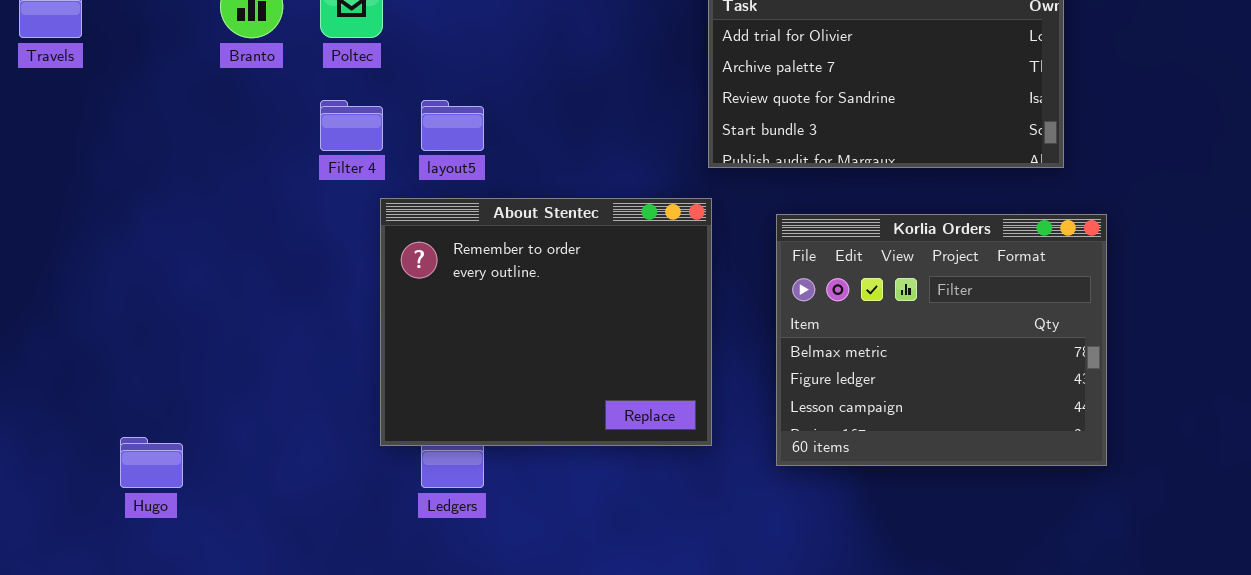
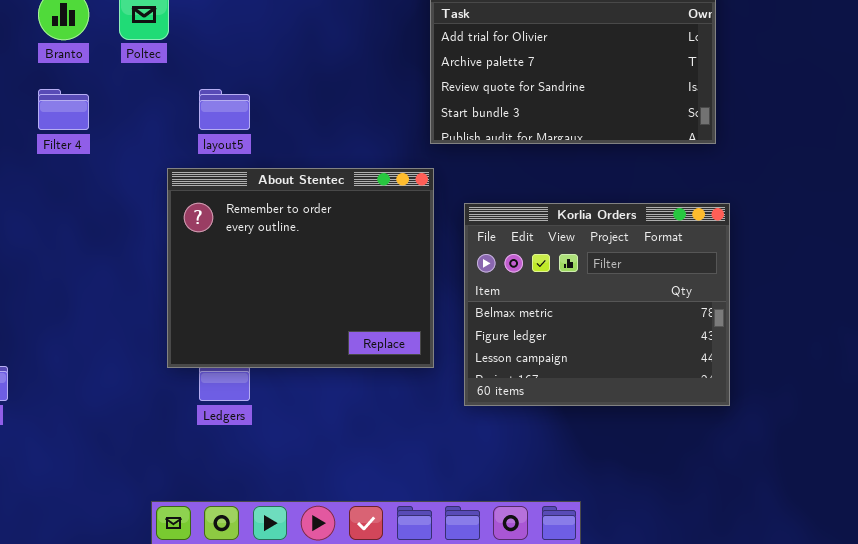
Filter 4: [320,100,383,151] -> [38,89,89,130], moved
Korlia Orders: [776,214,1107,466] -> [464,203,730,406], moved

